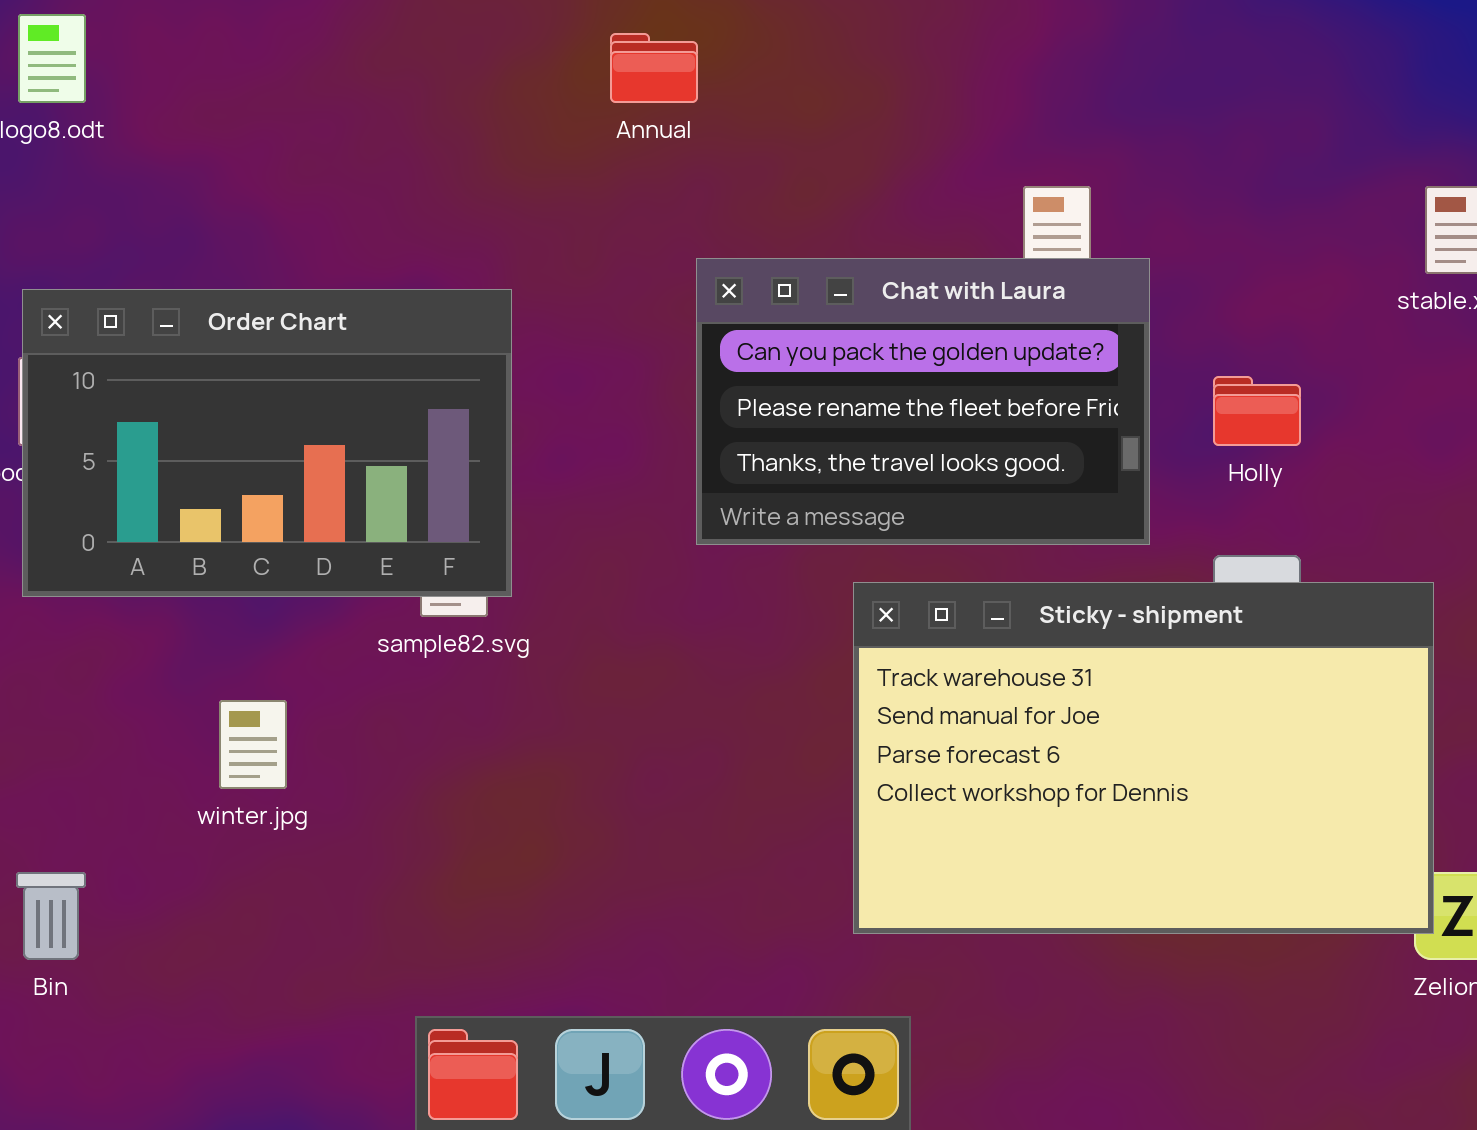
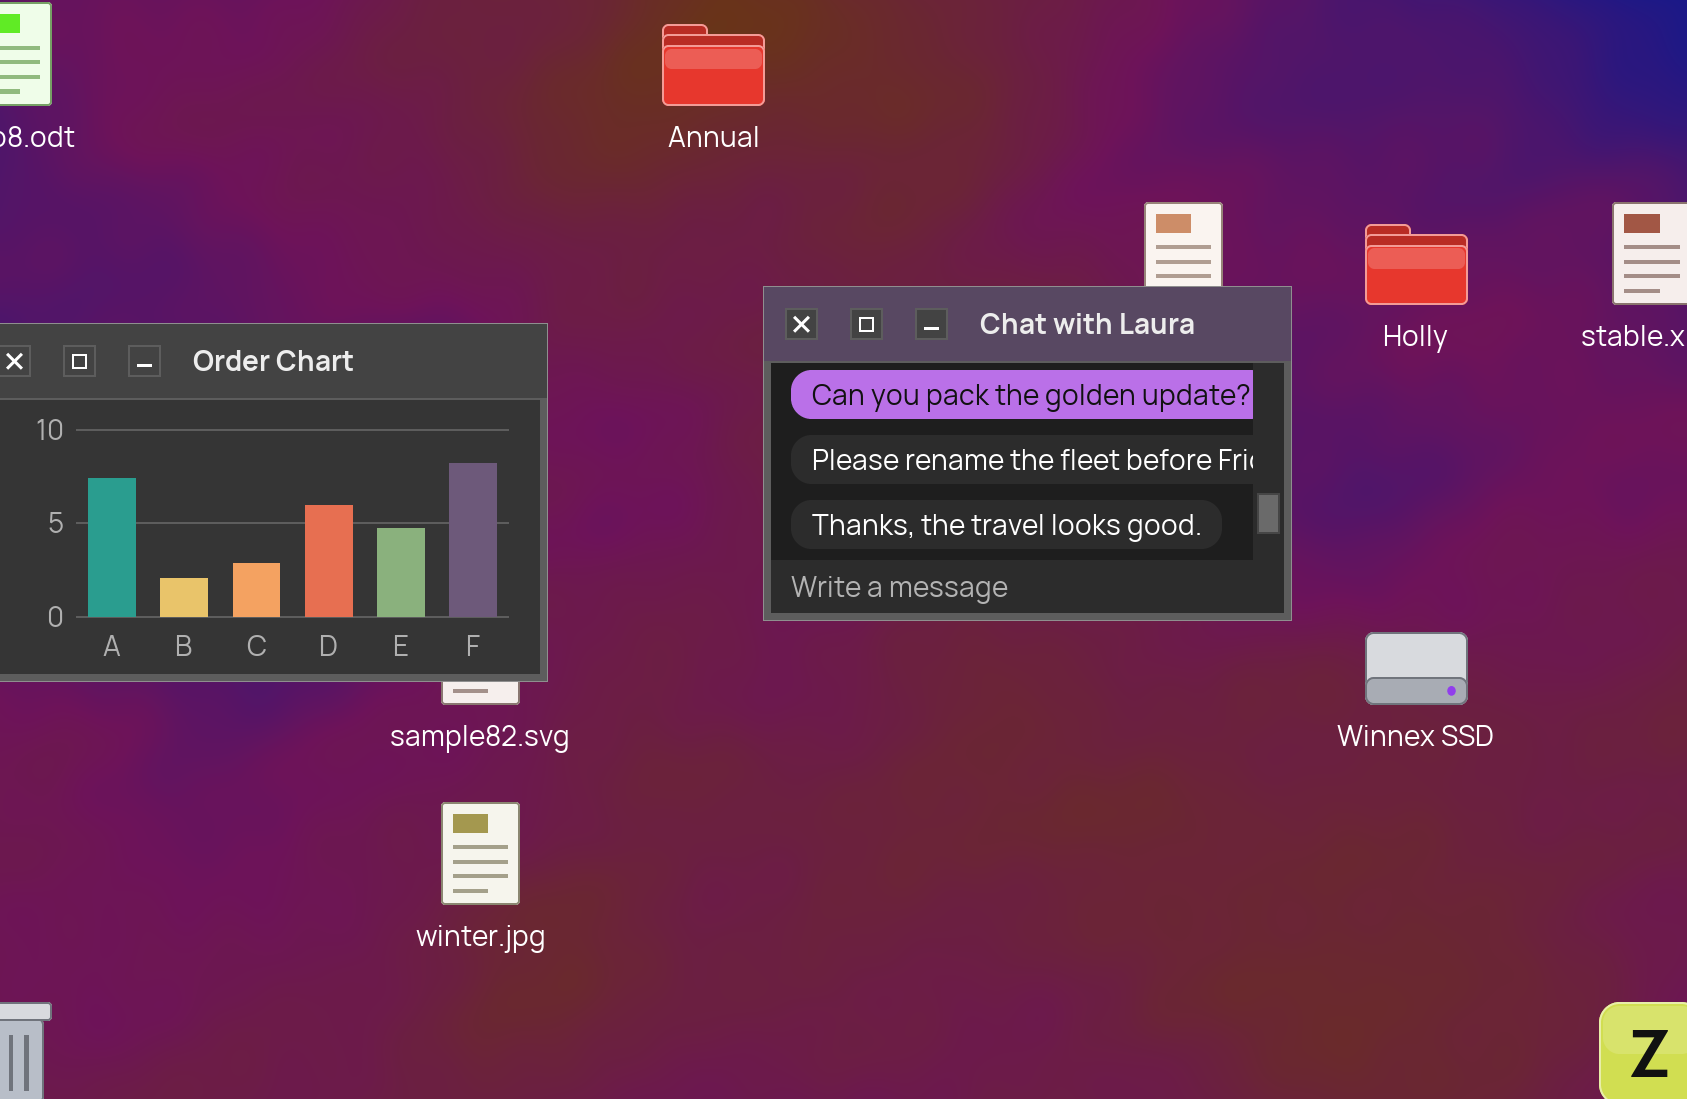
Holly: [1213,376,1301,446] -> [1365,224,1468,305], moved
Sticky - shipment: [853,582,1434,934] -> none, closed
winter.jpg: [219,700,287,789] -> [441,802,520,905], moved

